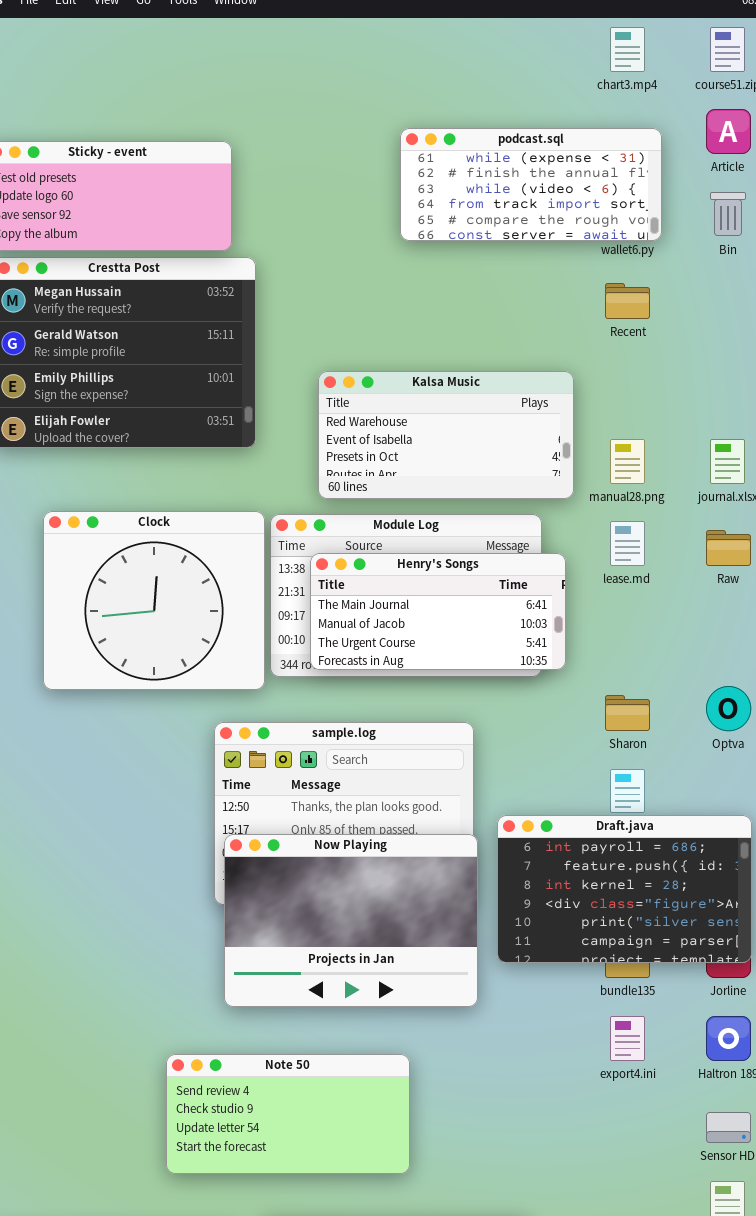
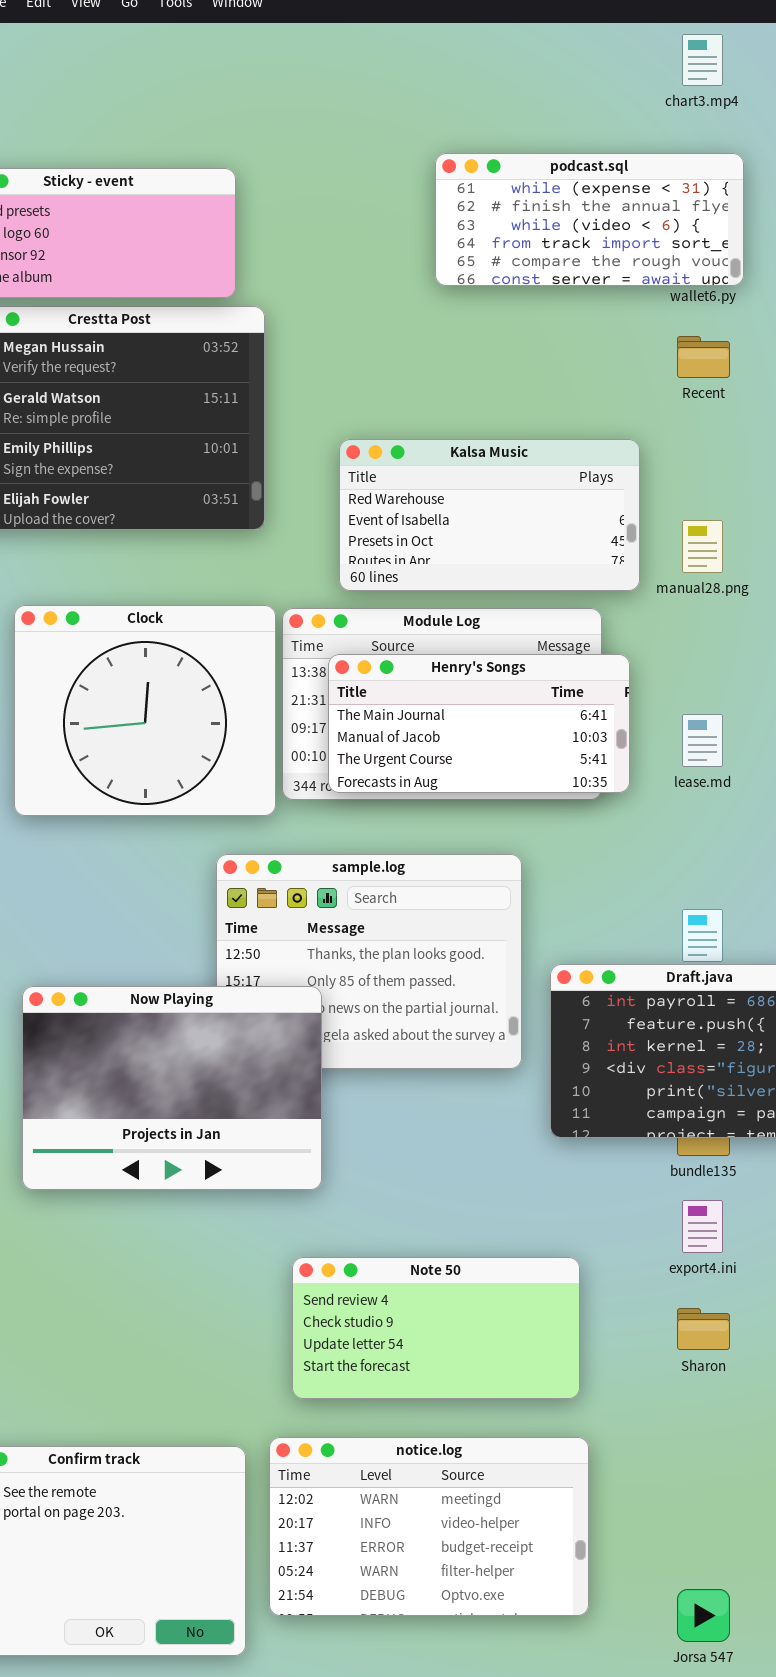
lease.md: [610,521,645,566] -> [682,714,723,767], moved
Sharon: [605,695,650,731] -> [677,1308,730,1350], moved
Now Playing: [224,834,478,1007] -> [22,986,322,1190], moved
Note 50: [166,1054,410,1174] -> [292,1257,580,1399], moved

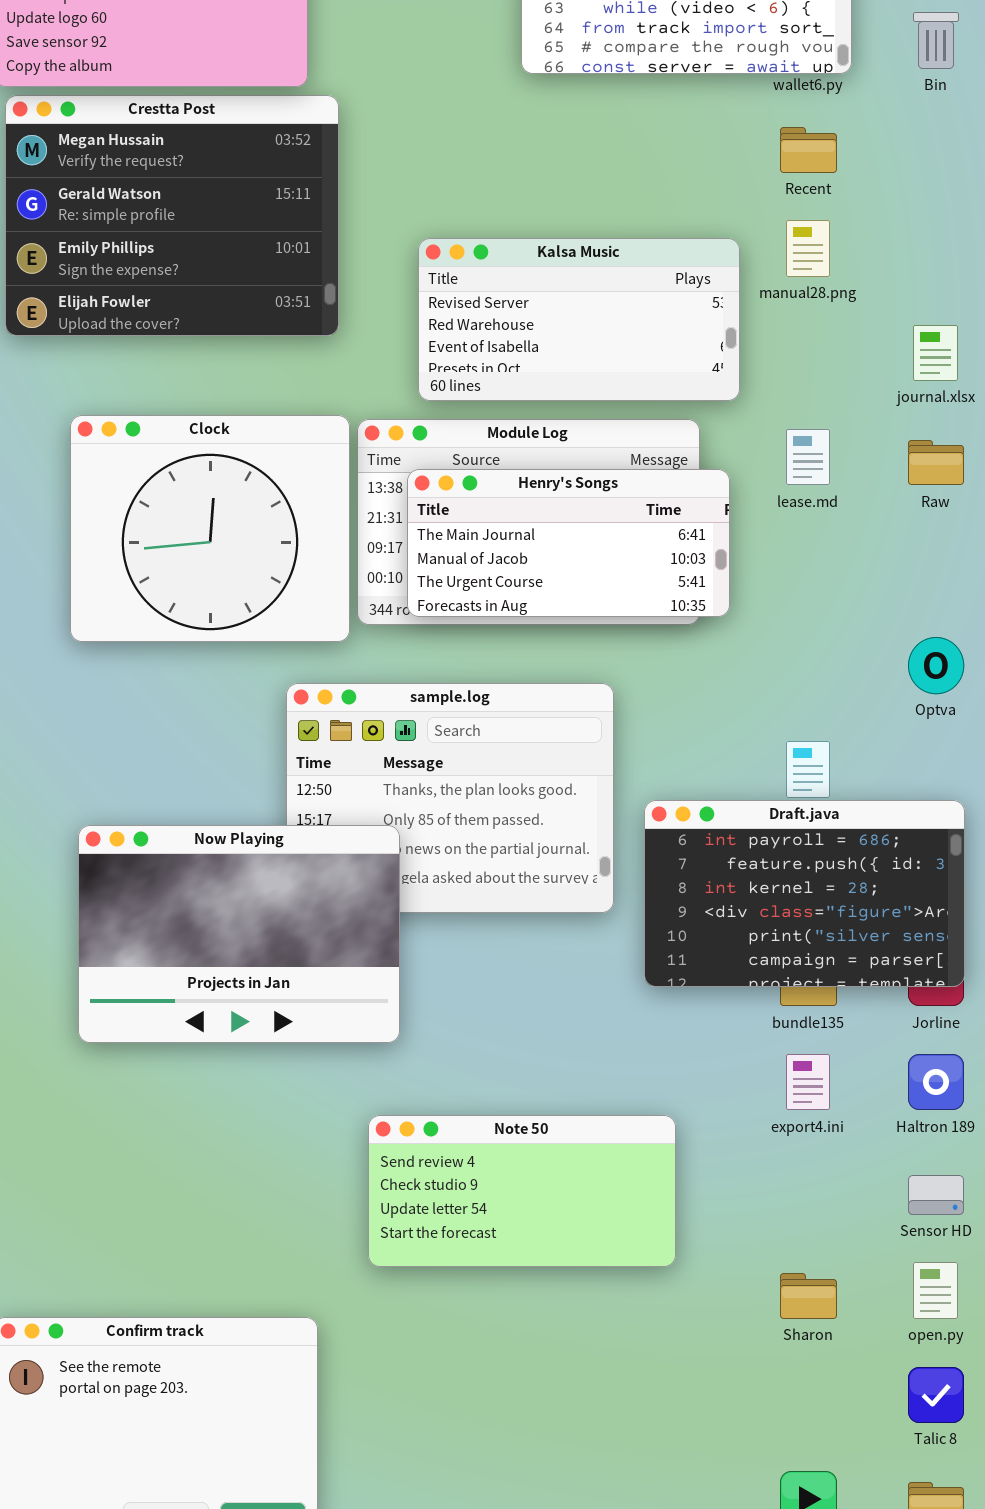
Kalsa Music: [339,439,640,591] -> [418,238,740,401], scrolled up 1 row
manual28.png: [682,520,723,573] -> [786,220,830,277], moved
lease.md: [682,714,723,767] -> [786,429,830,485], moved
Sharon: [677,1308,730,1350] -> [780,1273,837,1319], moved
notice.log: [269,1437,589,1616] -> none, closed

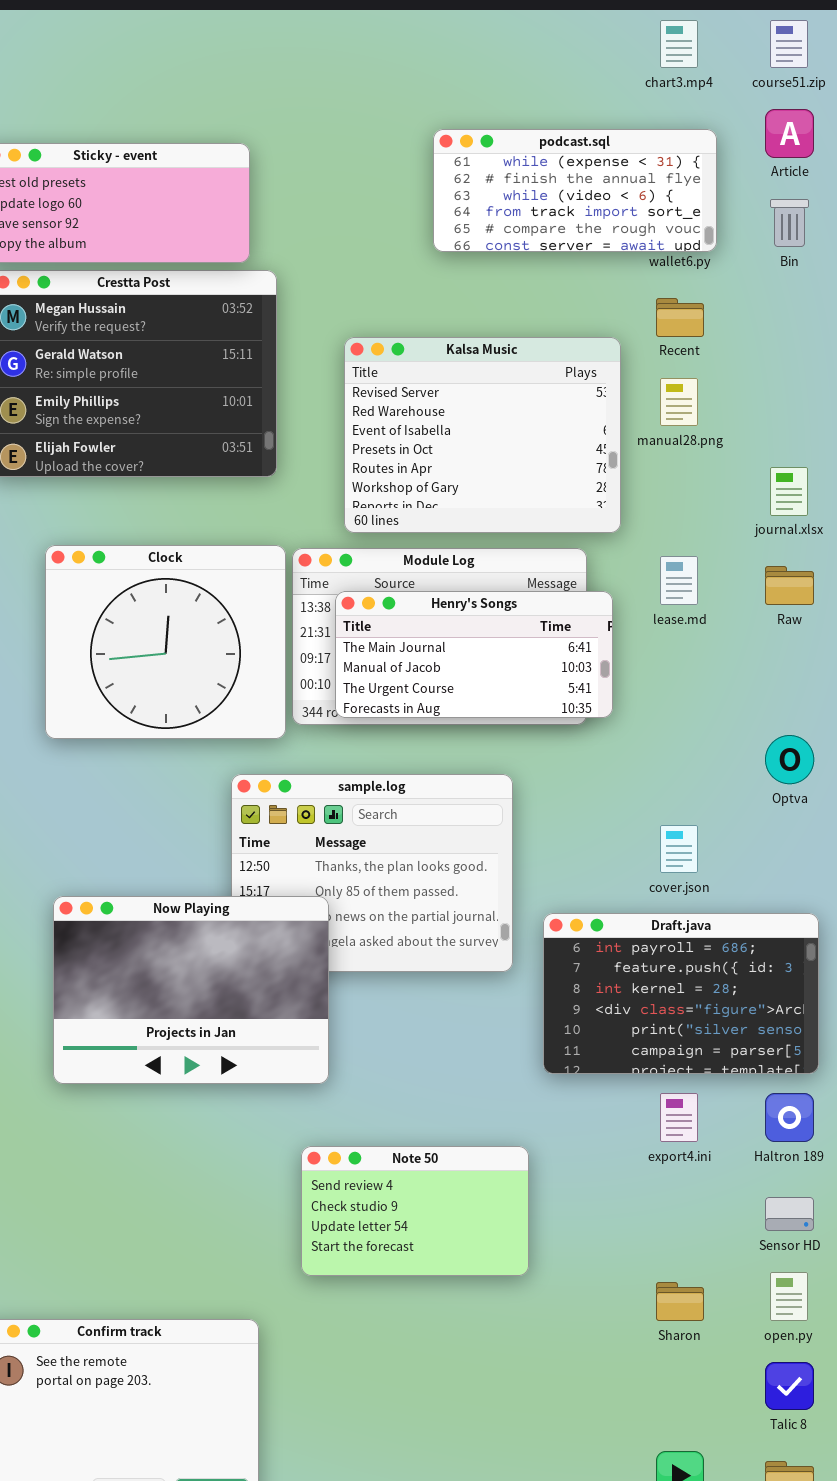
Kalsa Music: [418,238,740,401] -> [344,337,621,533], resized
Draft.java: [644,800,965,987] -> [543,913,819,1074], moved
Note 50: [368,1115,676,1267] -> [301,1146,529,1276], resized

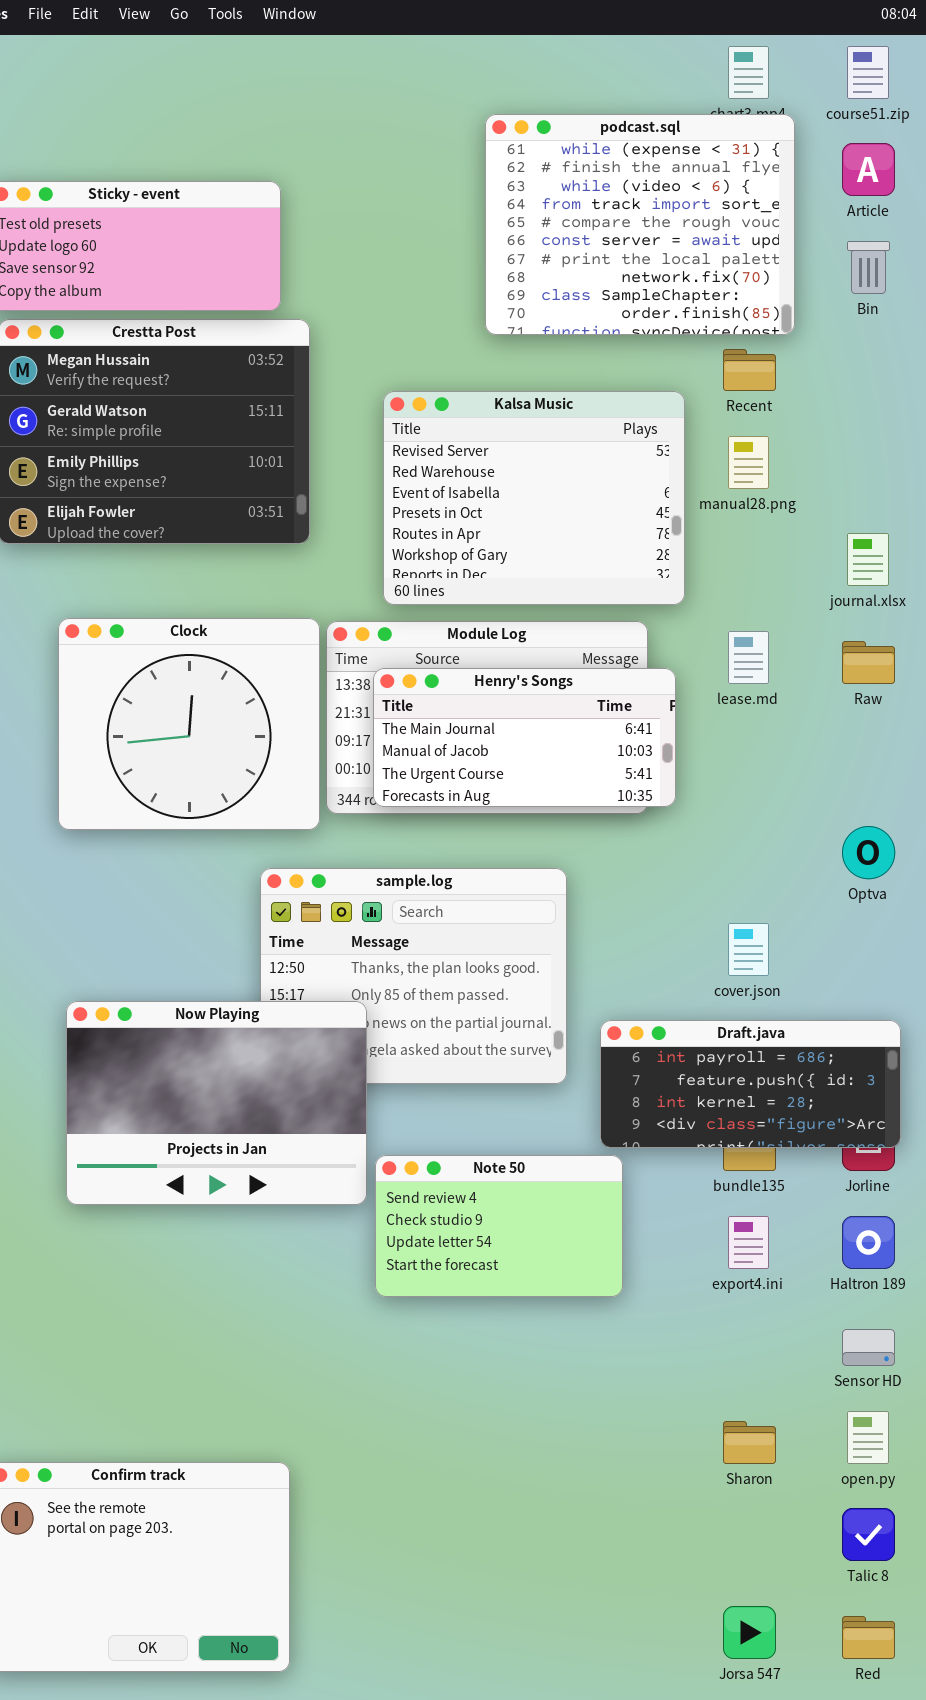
podcast.sql: [433,129,717,252] -> [485,114,795,335], moved, resized
Draft.java: [543,913,819,1074] -> [600,1020,901,1148], resized
Note 50: [301,1146,529,1276] -> [375,1155,623,1297], moved

